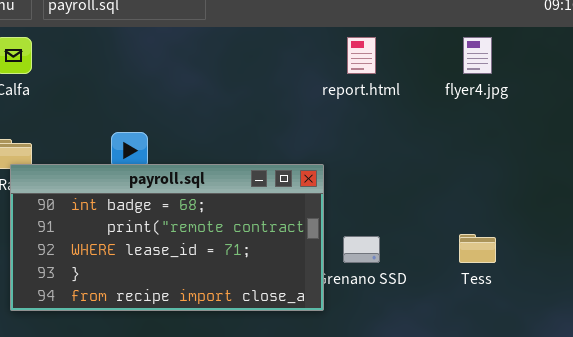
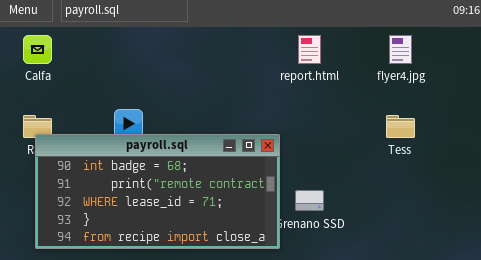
Tess: [459,234,496,263] -> [386,115,415,138], moved

